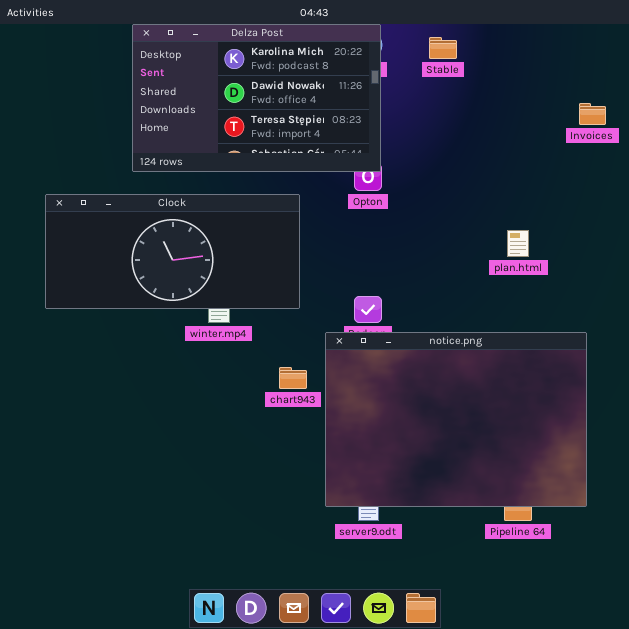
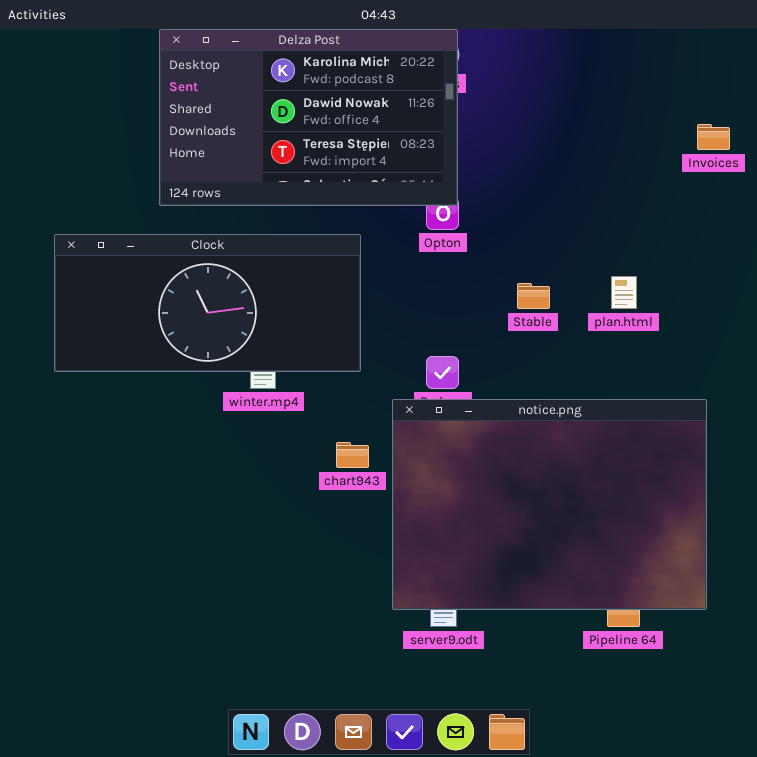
Stable: [429,37,457,59] -> [517,283,550,309], moved

